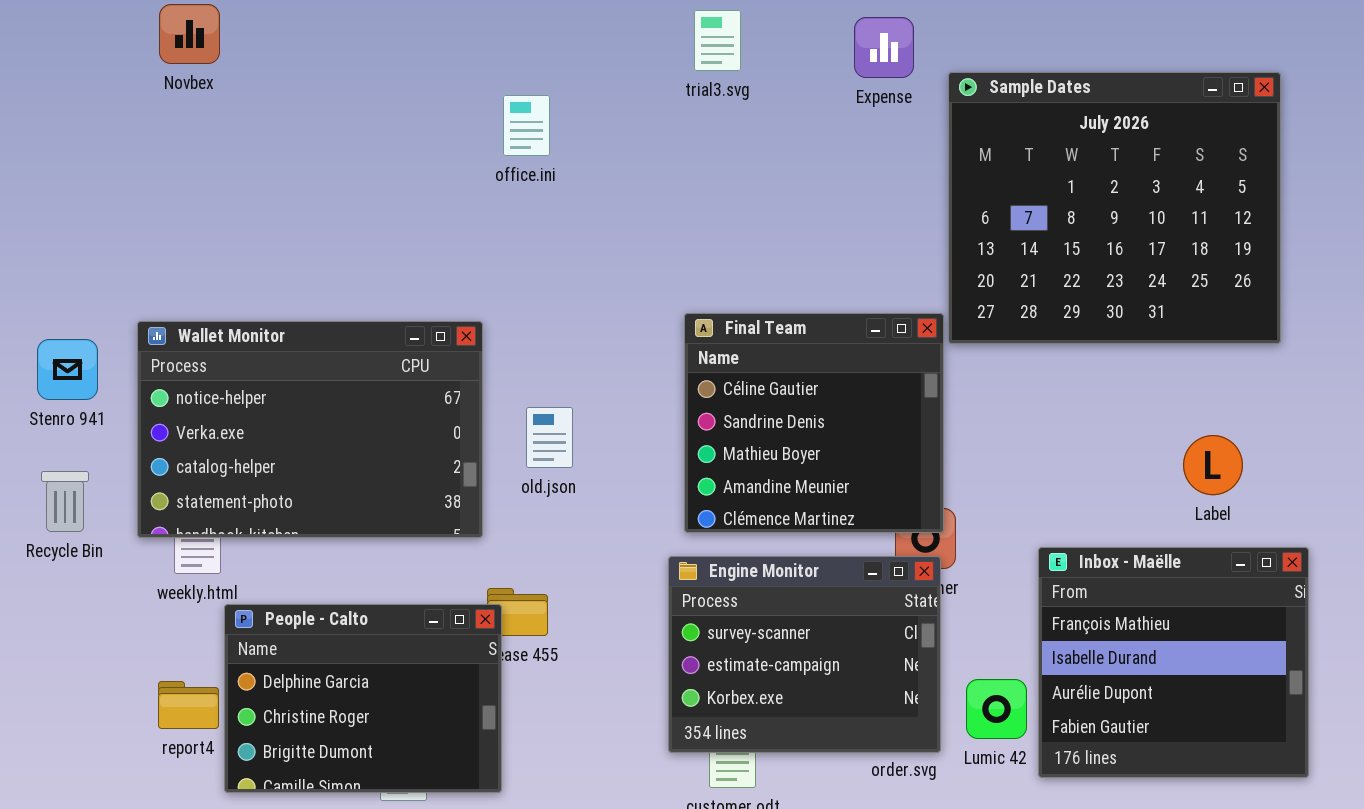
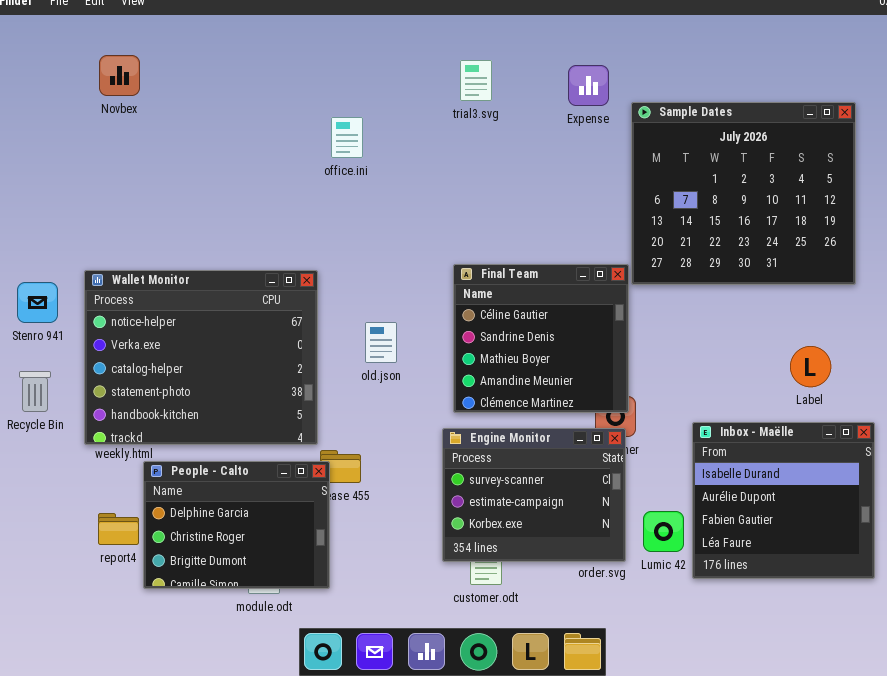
Wallet Monitor: [137,321,483,538] -> [84,270,318,445], resized
old.json: [526,407,573,468] -> [365,322,397,363], moved
Inbox - Maëlle: [1038,547,1309,778] -> [692,422,875,579], scrolled down 1 row

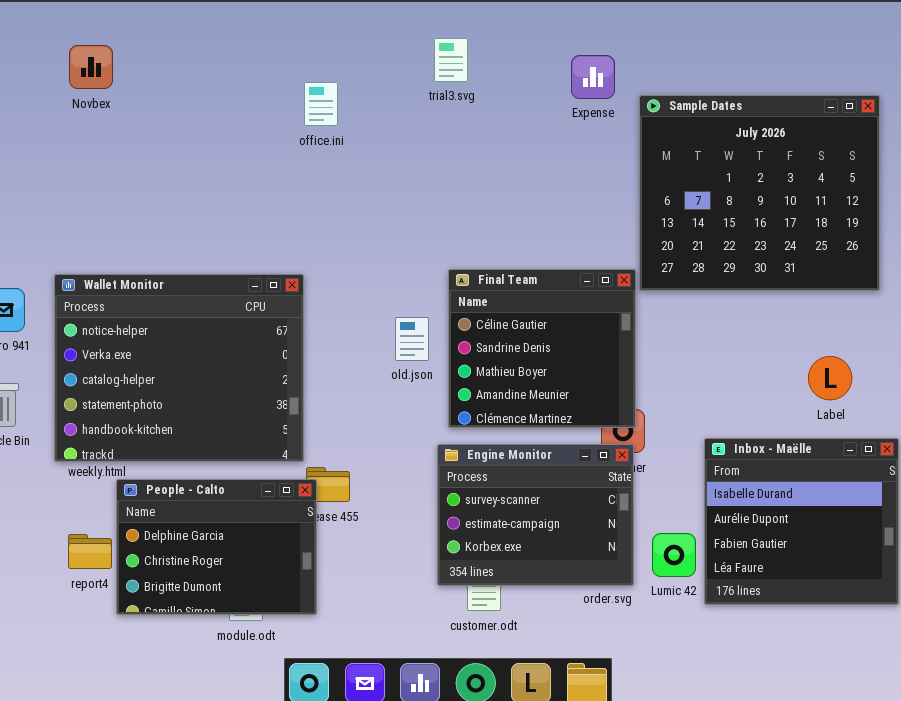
trial3.svg: [460,60,492,101] -> [434,38,468,82], moved
office.ini: [331,117,363,158] -> [304,82,338,126], moved
old.json: [365,322,397,363] -> [395,317,429,361], moved

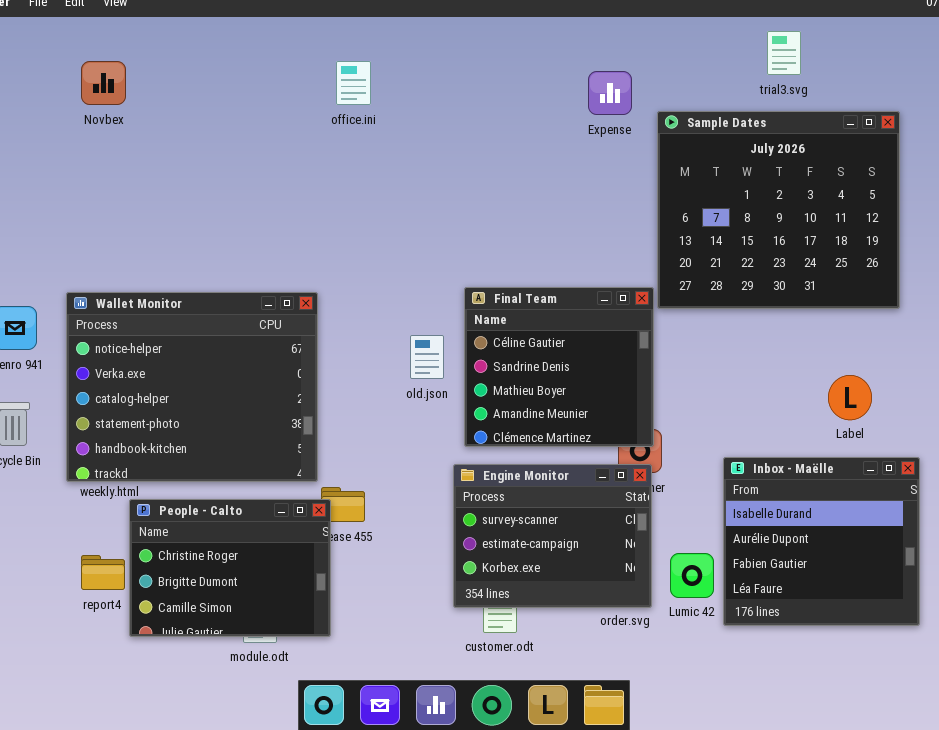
trial3.svg: [434,38,468,82] -> [767,31,801,75], moved
office.ini: [304,82,338,126] -> [336,61,371,105], moved
People - Calto: [116,479,317,615] -> [129,499,331,637], scrolled down 1 row

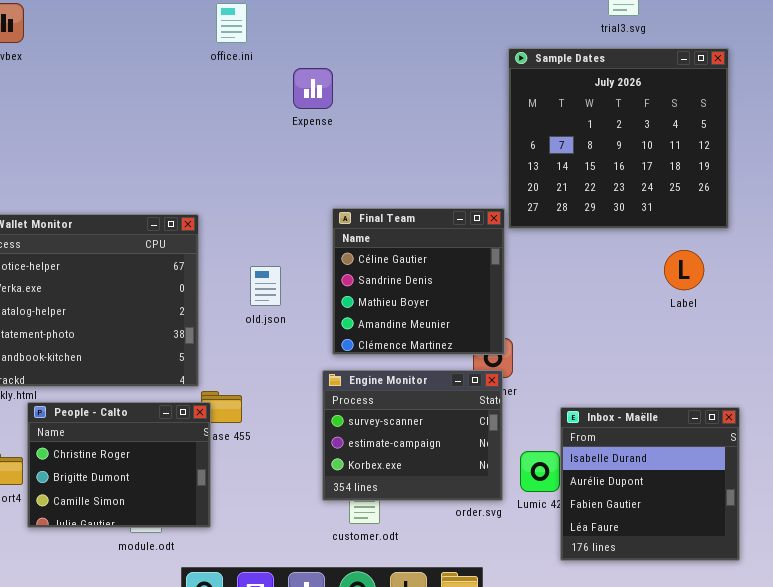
Expense: [588,71,632,115] -> [293,68,333,109], moved
old.json: [410,335,444,379] -> [250,266,281,306], moved
Label: [828,375,872,420] -> [664,250,704,290], moved
Inbox - Maëlle: [723,457,920,626] -> [560,407,740,561], moved

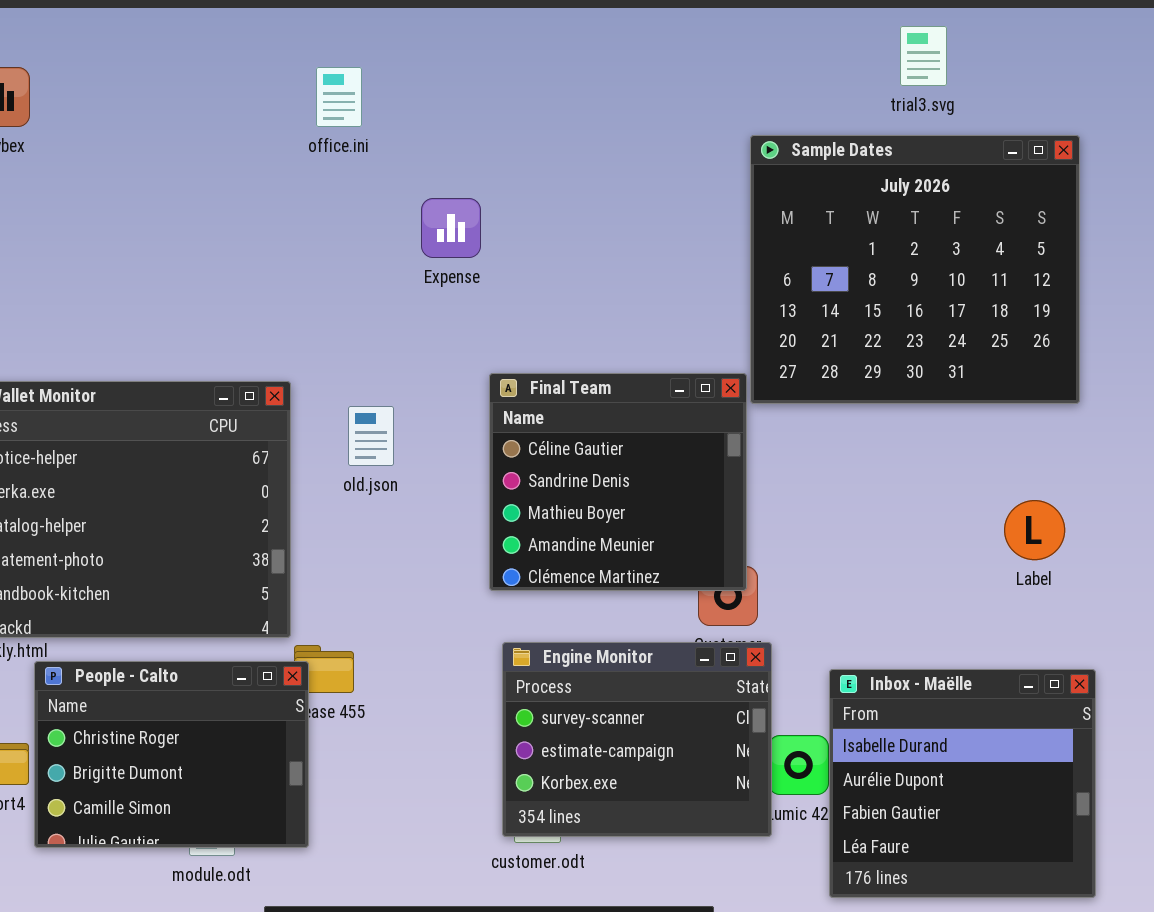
Expense: [293,68,333,109] -> [421,198,481,258], moved
Label: [664,250,704,290] -> [1004,500,1065,560], moved
old.json: [250,266,281,306] -> [348,406,394,466], moved
Engine Monitor: [322,370,503,501] -> [502,642,772,837], moved

